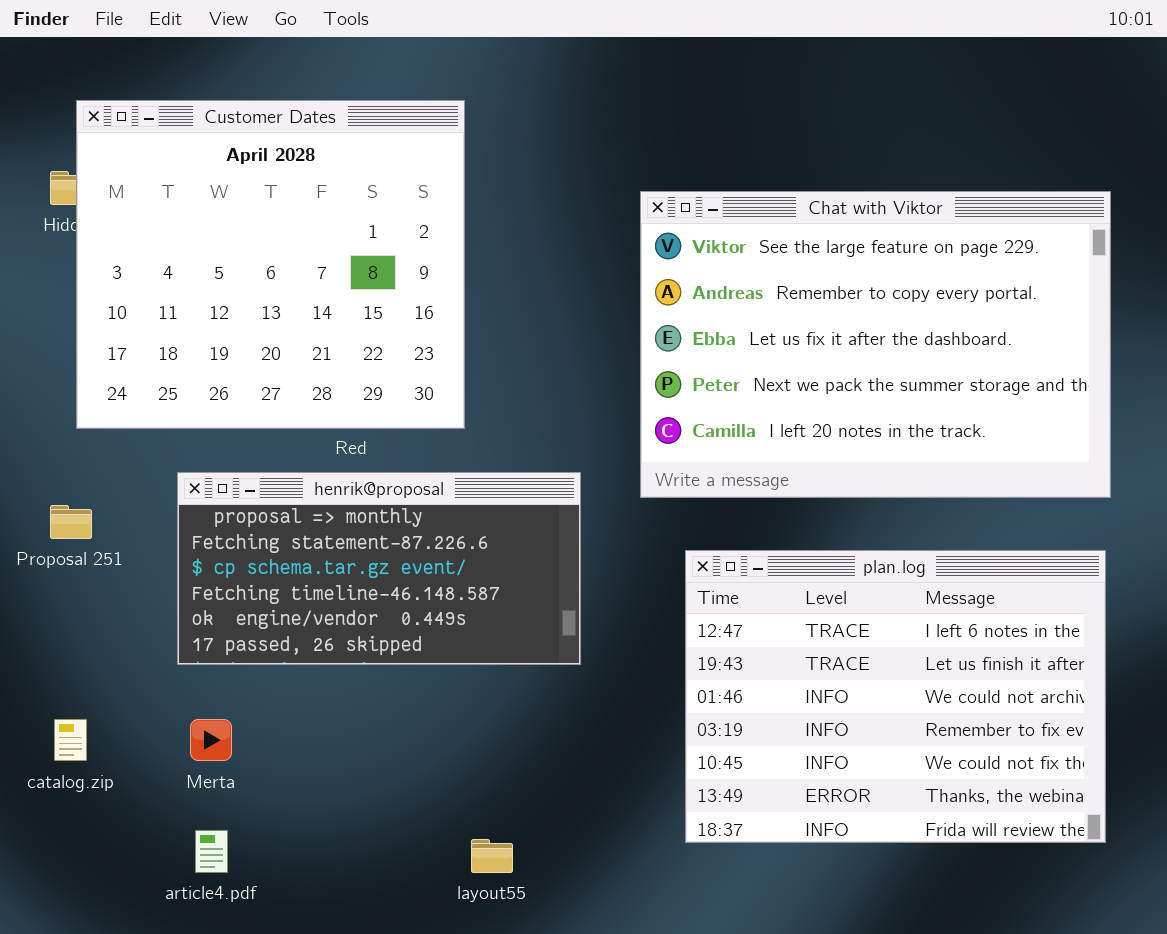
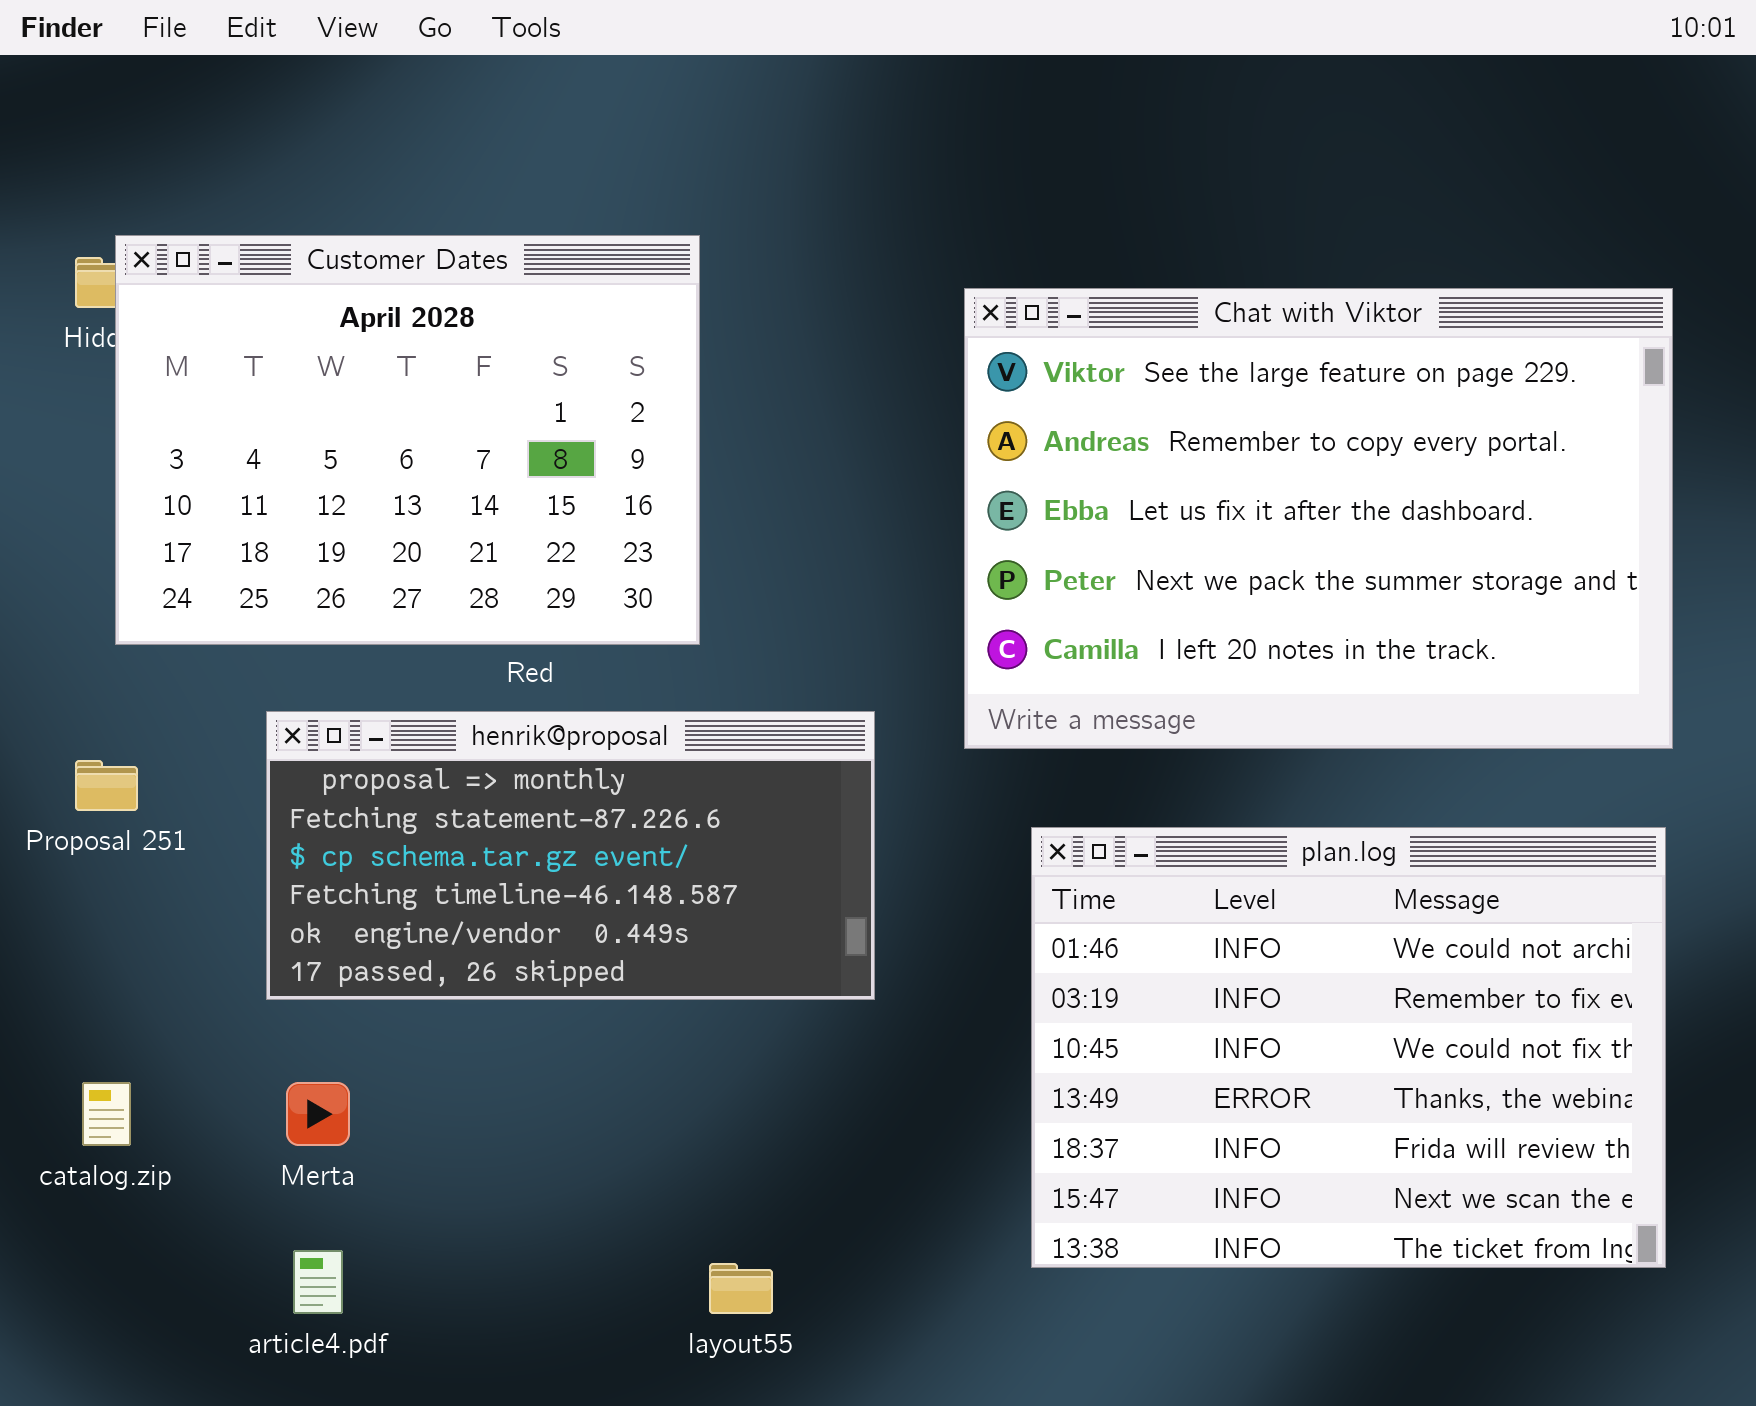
Customer Dates: [76,100,465,429] -> [115,235,700,645], resized
plan.log: [685,550,1106,843] -> [1031,827,1666,1268], scrolled down 2 rows

